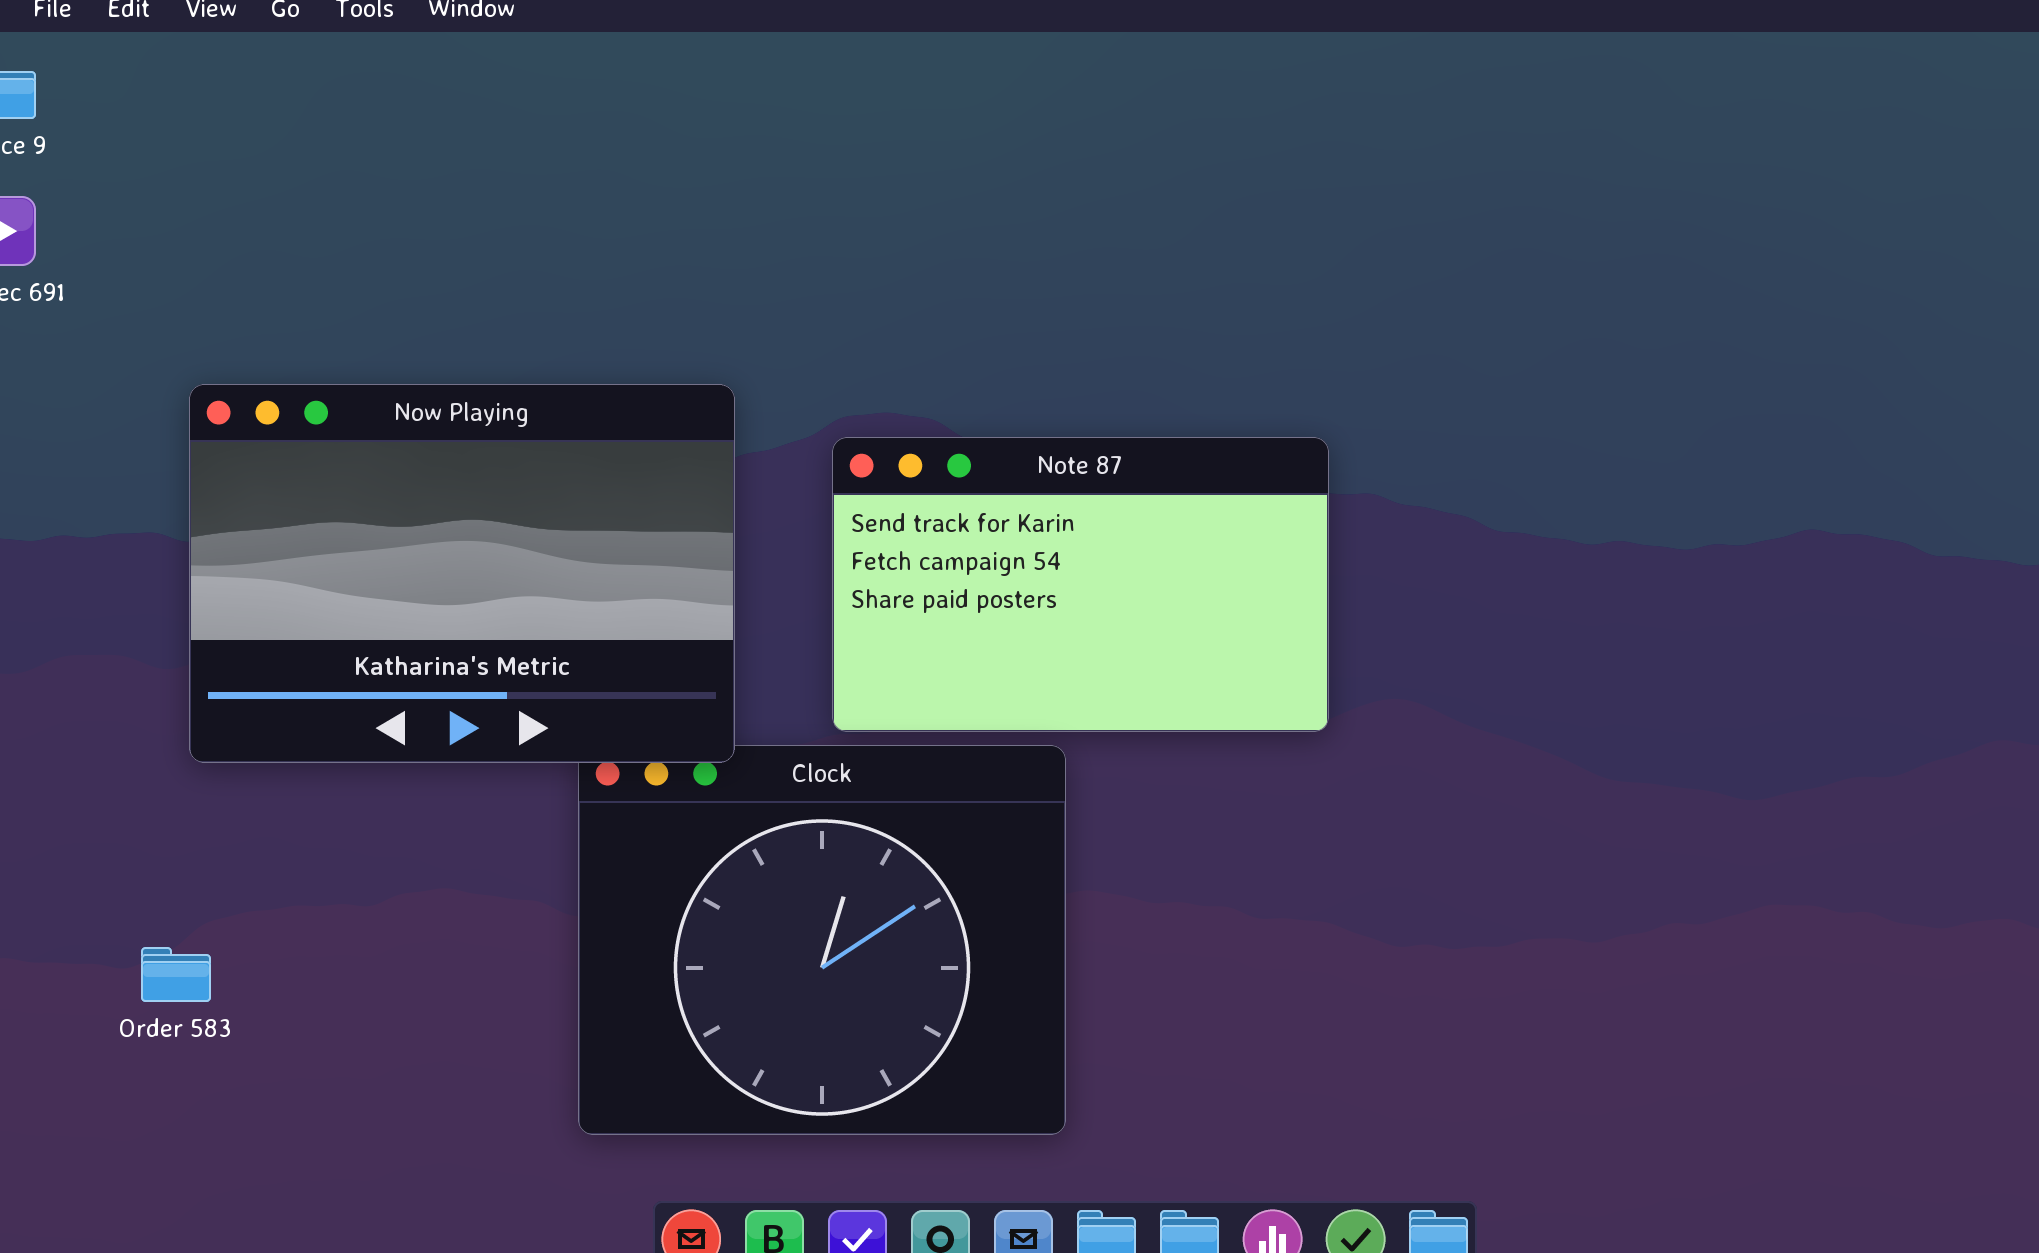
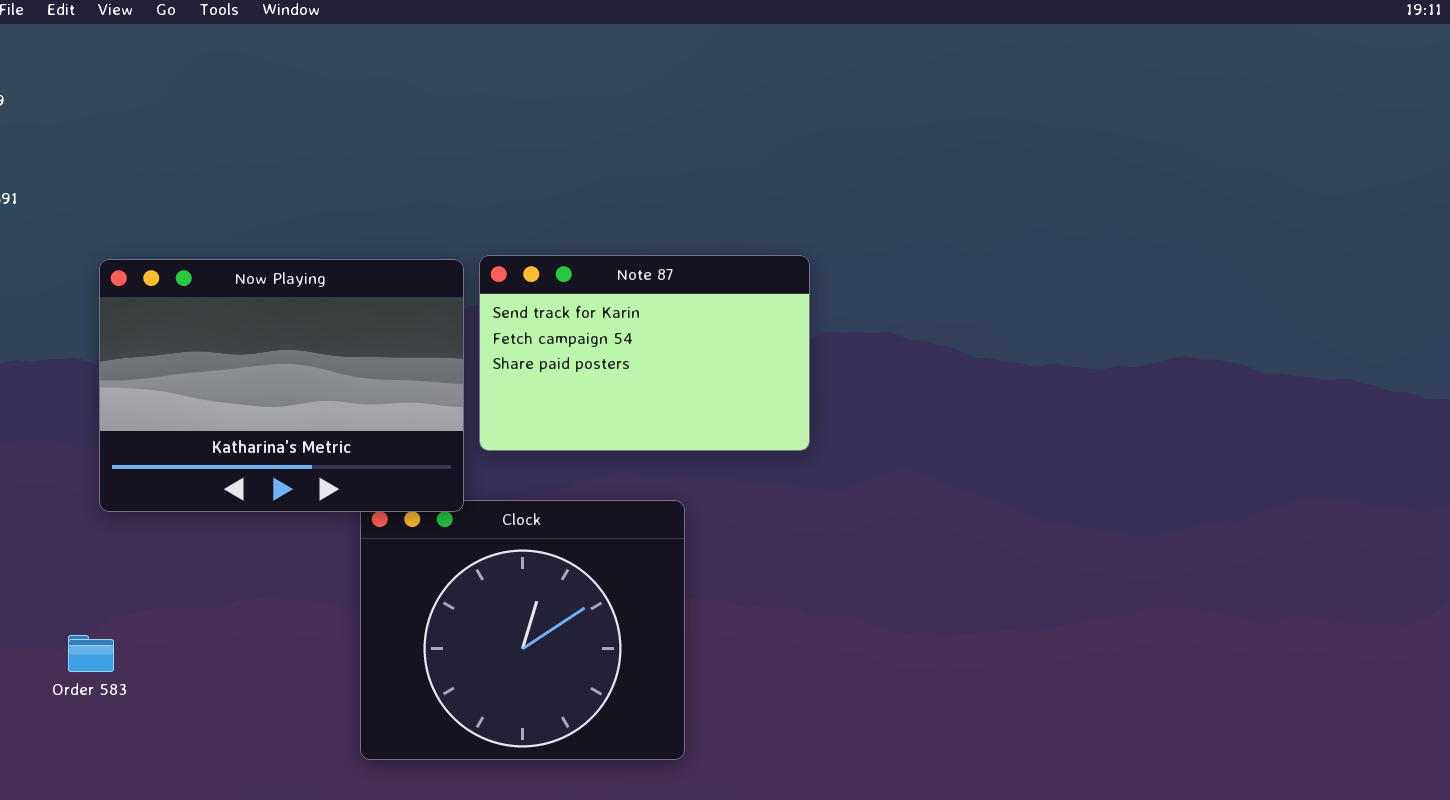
Note 87: [832,437,1329,732] -> [479,255,810,451], moved

